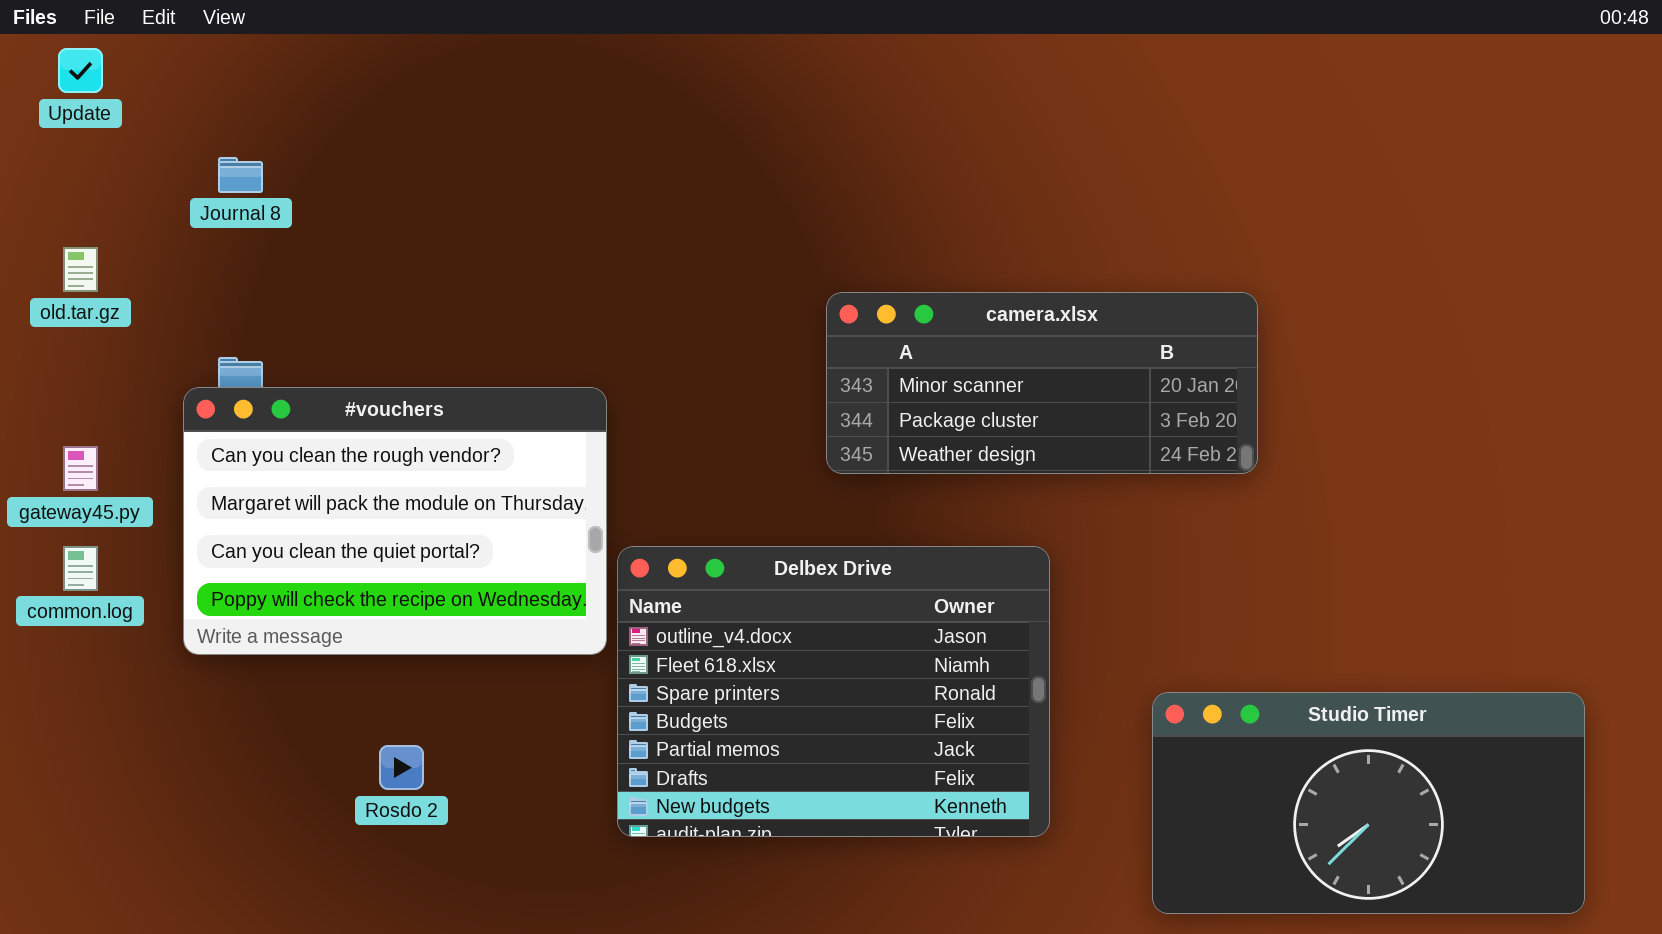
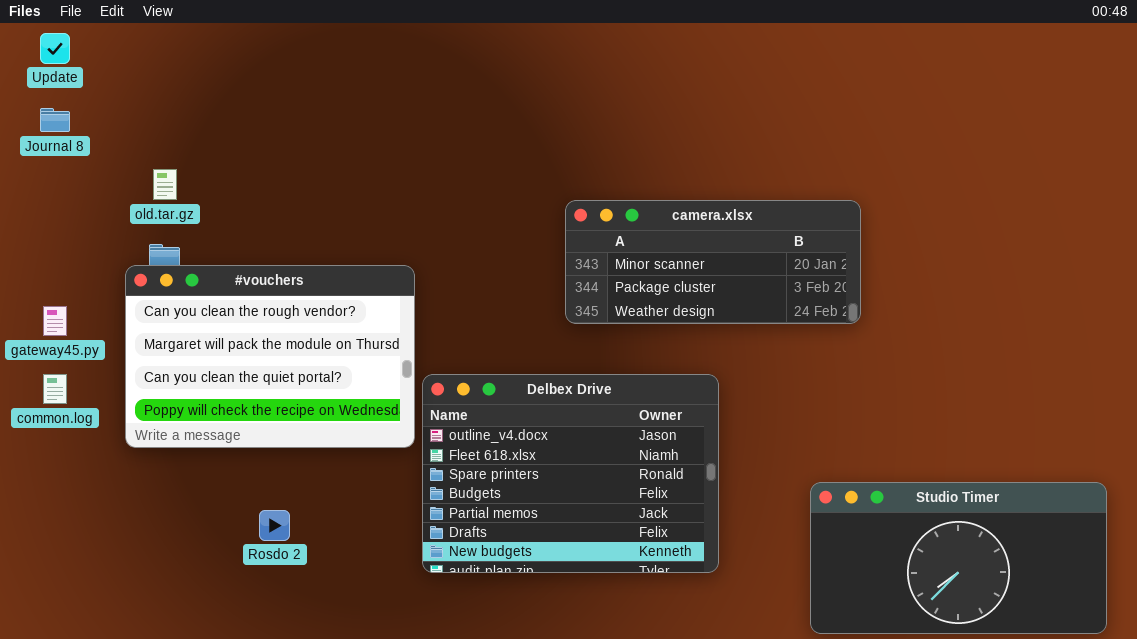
Journal 8: [218,157,263,193] -> [40,108,70,132], moved
old.tar.gz: [63,247,98,292] -> [153,169,177,200], moved
Studio Timer: [1152,692,1585,914] -> [810,482,1107,634], moved

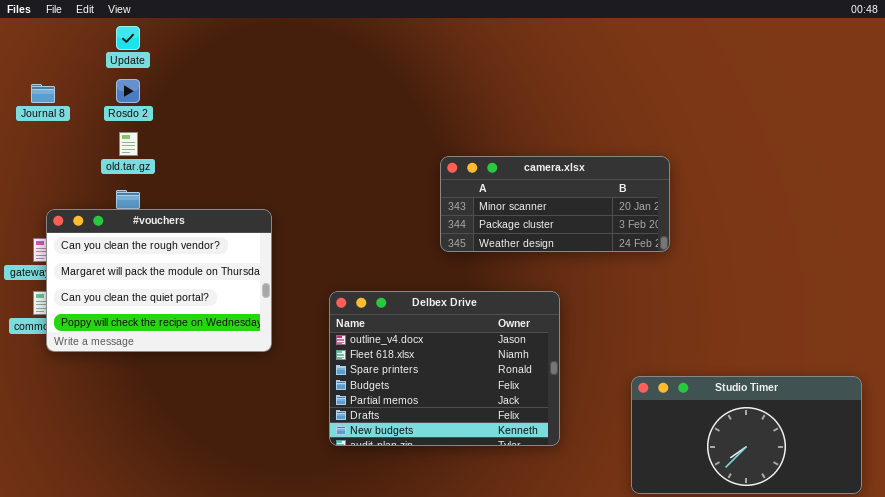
Update: [40,33,70,64] -> [116,26,140,50], moved
#vouchers: [125,265,415,448] -> [46,209,272,352], moved
Rosdo 2: [259,510,290,541] -> [116,79,140,103], moved

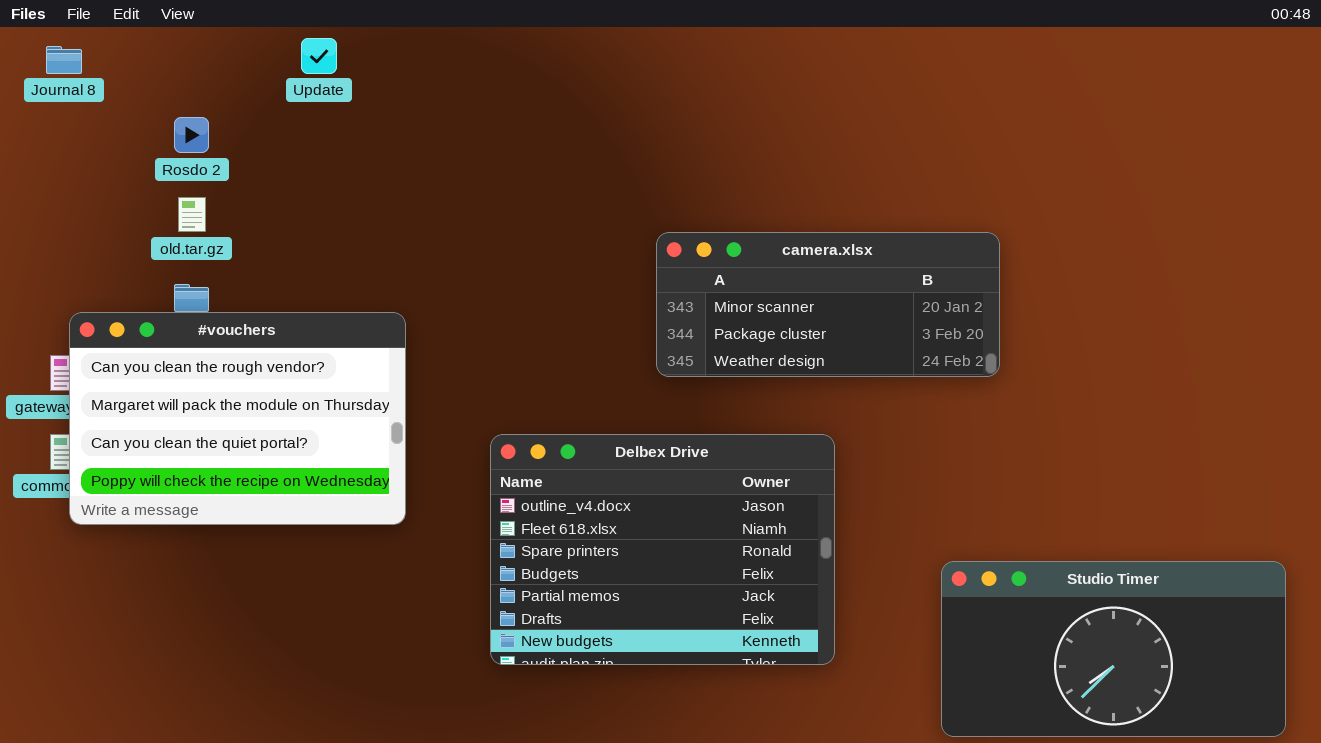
Update: [116,26,140,50] -> [301,38,337,74], moved
Journal 8: [31,84,55,103] -> [46,46,82,74], moved

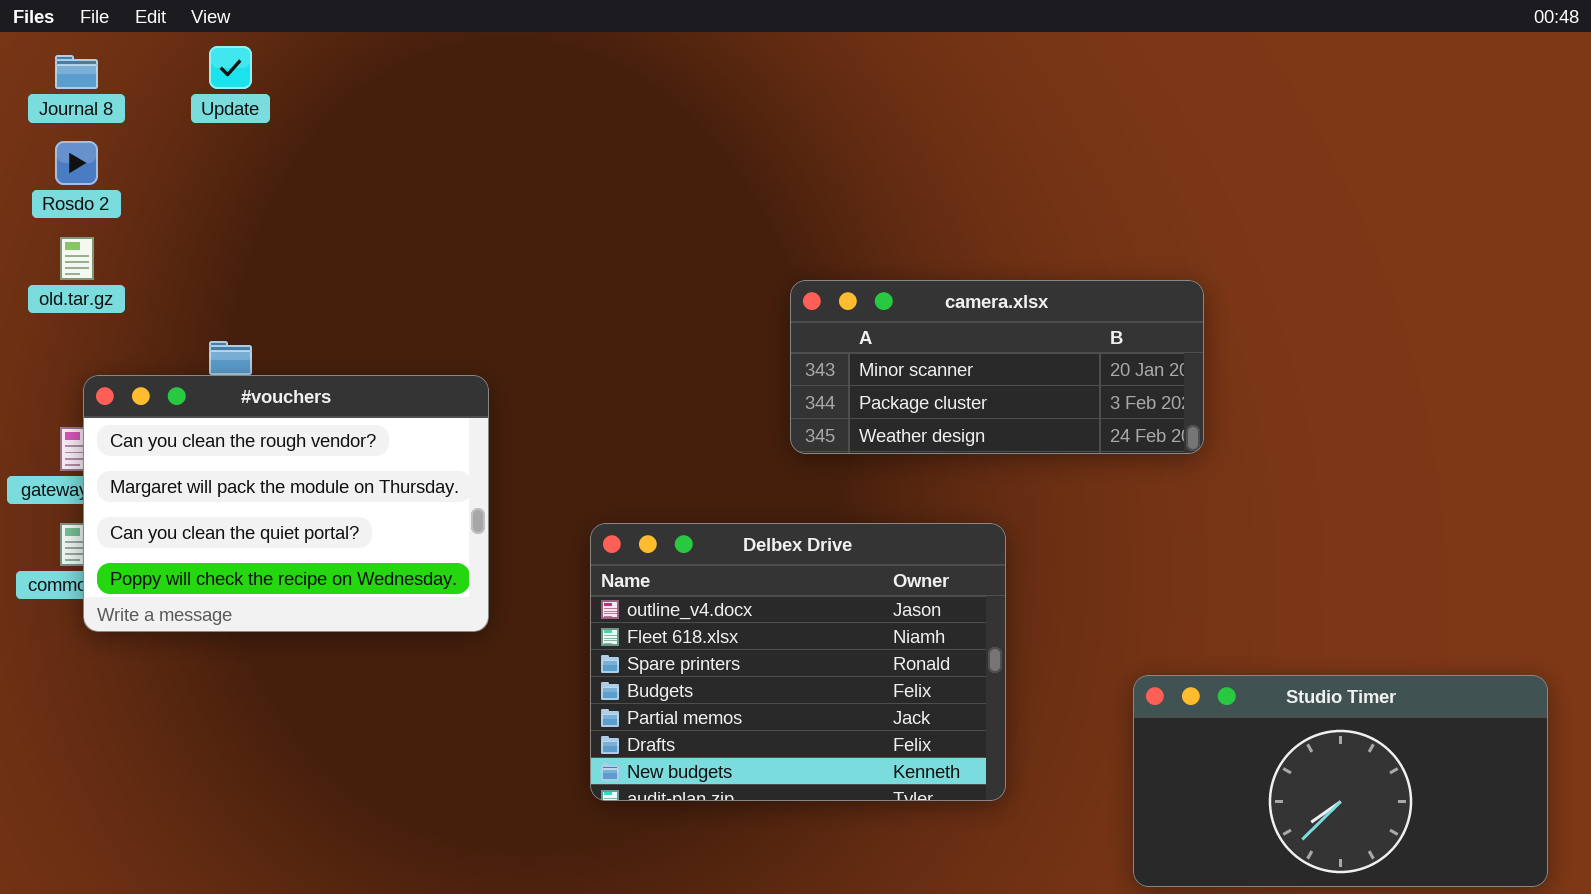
Update: [301,38,337,74] -> [209,46,252,89], moved
Rosdo 2: [174,117,209,153] -> [55,141,98,185], moved
old.tar.gz: [178,197,206,232] -> [60,237,94,280], moved

